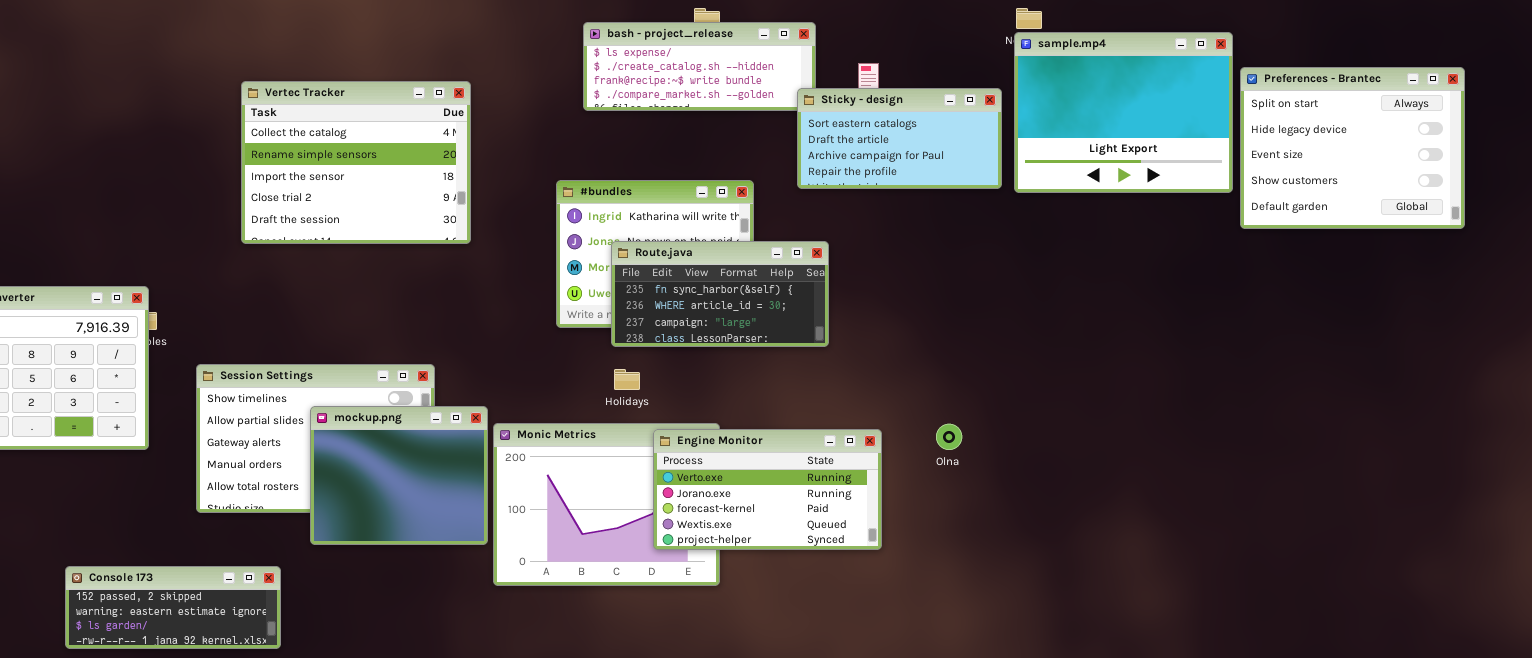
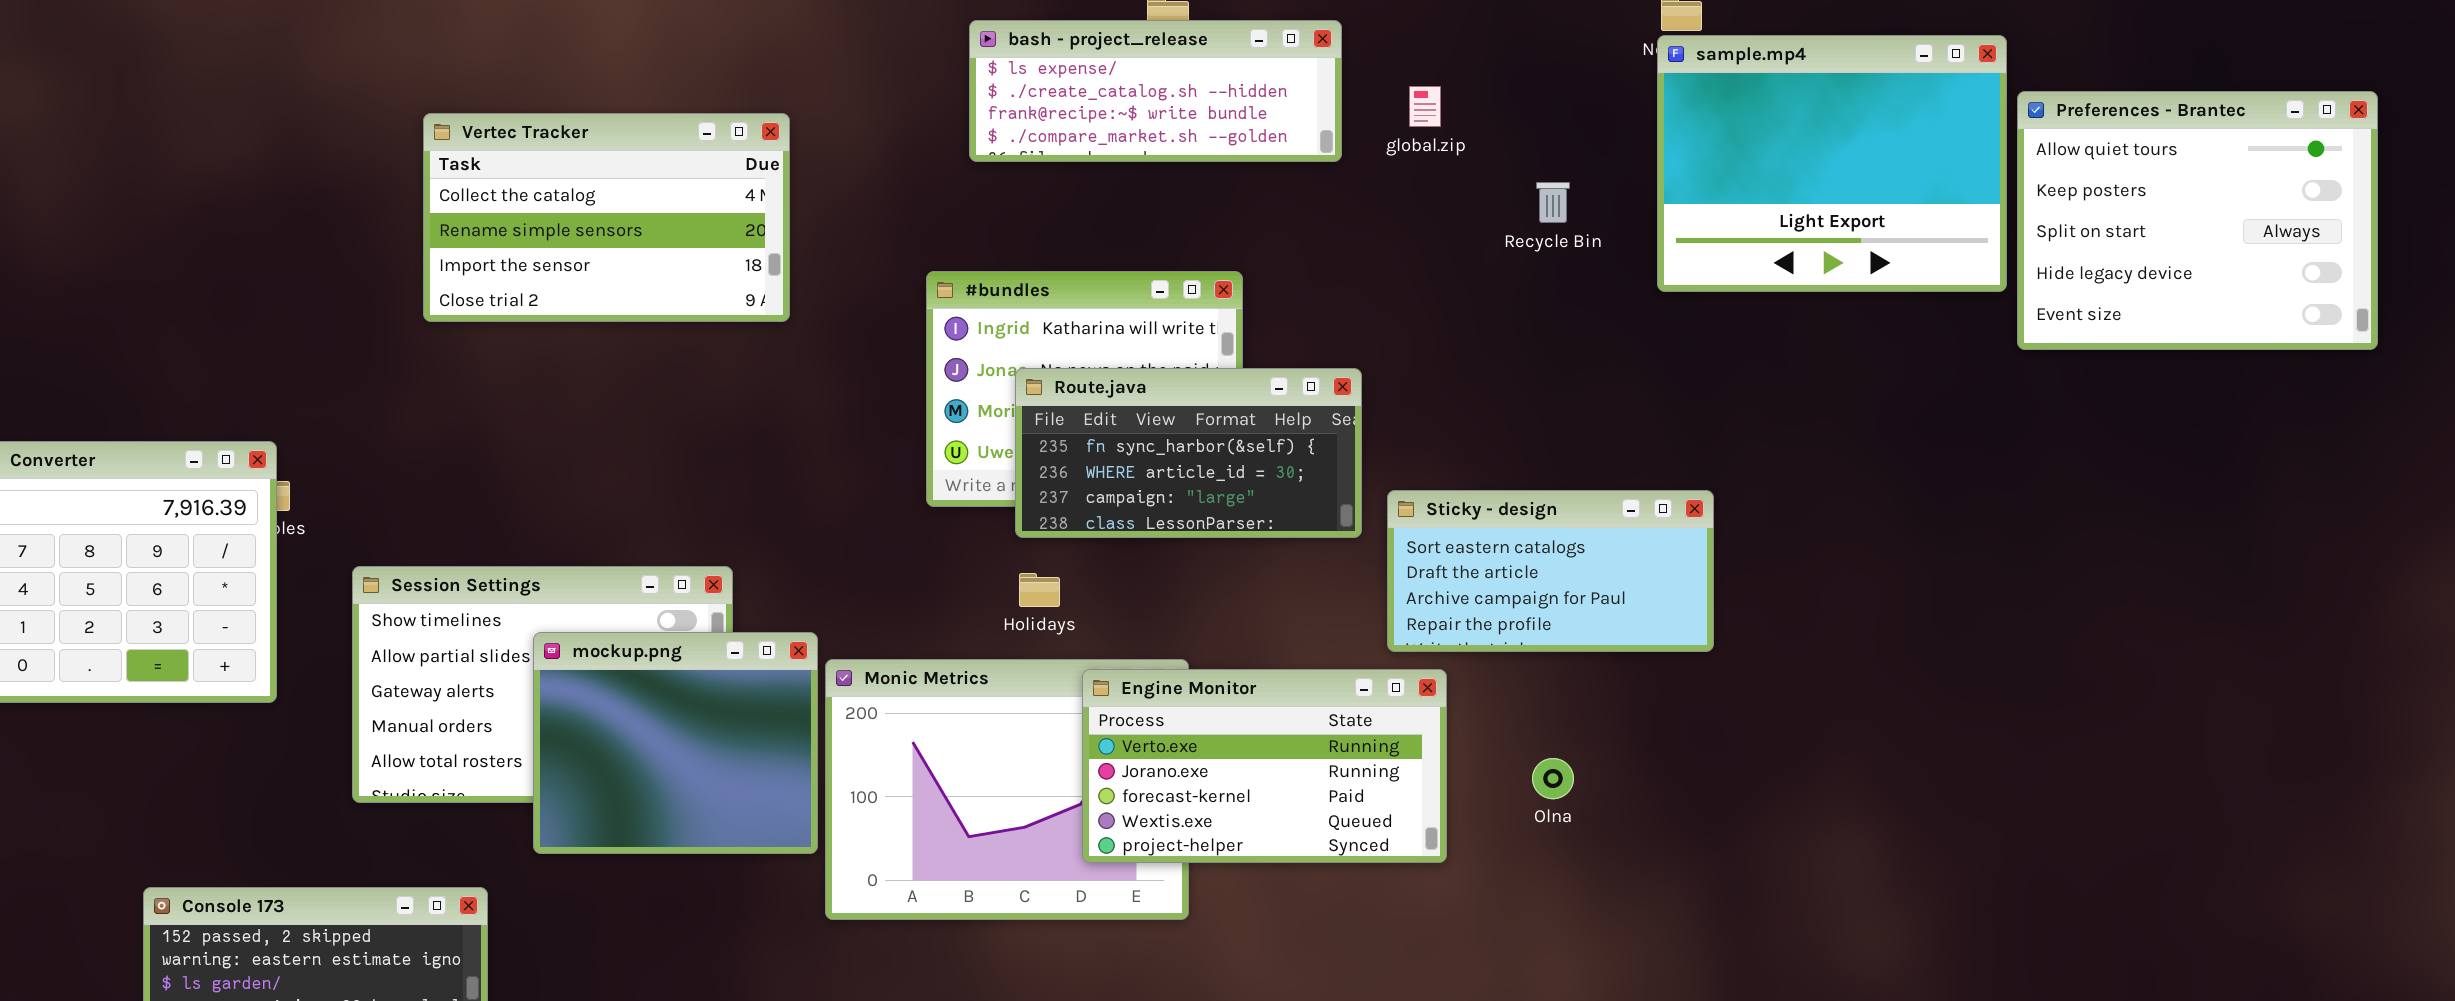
Preferences - Brantec: [1240,67,1465,229] -> [2017,91,2378,350], scrolled up 2 rows
Vertec Tracker: [241,81,471,244] -> [423,113,790,322], resized
Sticky - design: [797,88,1002,189] -> [1387,490,1714,652], moved
Olna: [936,424,962,450] -> [1532,758,1574,799], moved

